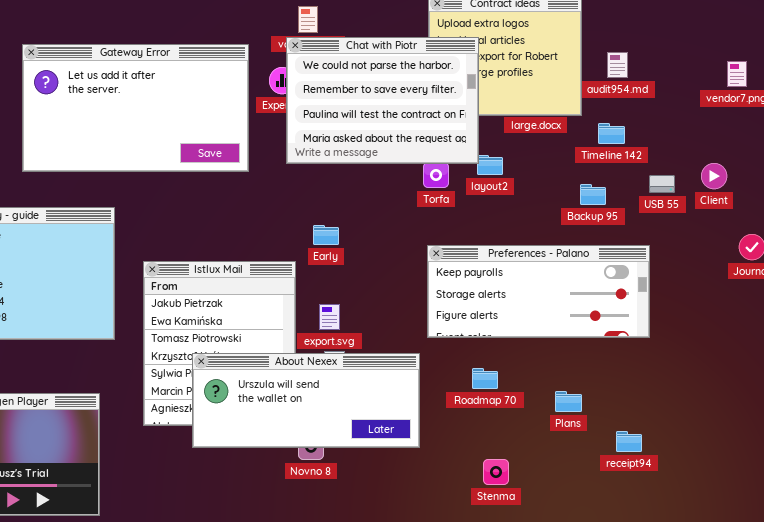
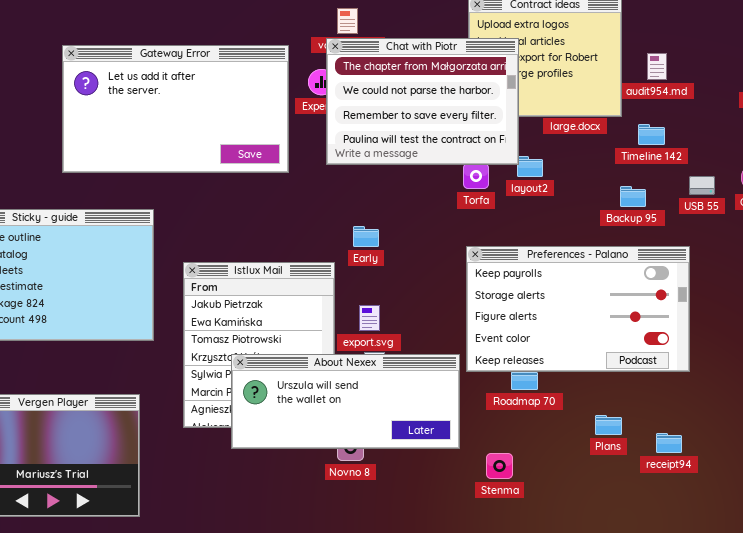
Chat with Piotr: [286,37,479,164] -> [326,38,519,165], scrolled up 1 row
Preferences - Palano: [427,245,650,338] -> [466,246,690,372], resized
Plans: [555,391,582,412] -> [595,415,622,435], moved
Stenma: [483,459,509,485] -> [486,453,513,479], moved

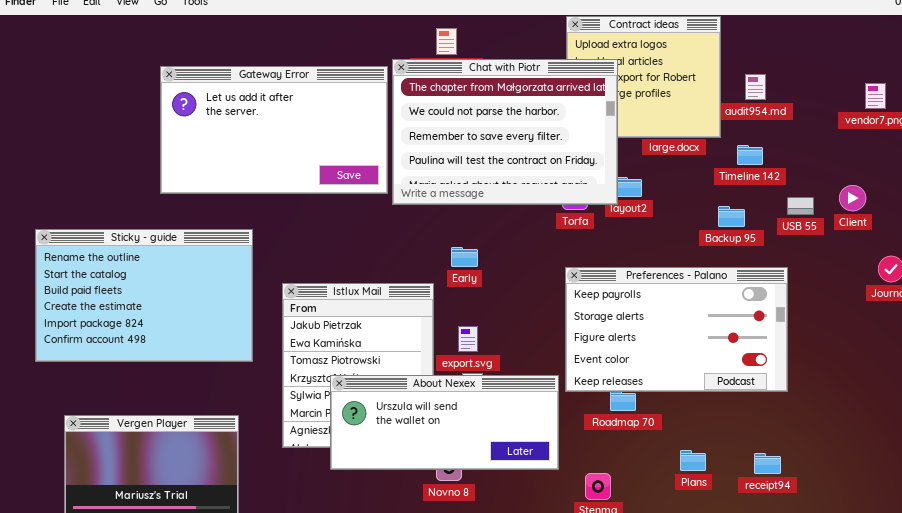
Chat with Piotr: [326,38,519,165] -> [392,59,618,205], resized
Plans: [595,415,622,435] -> [680,450,706,471], moved

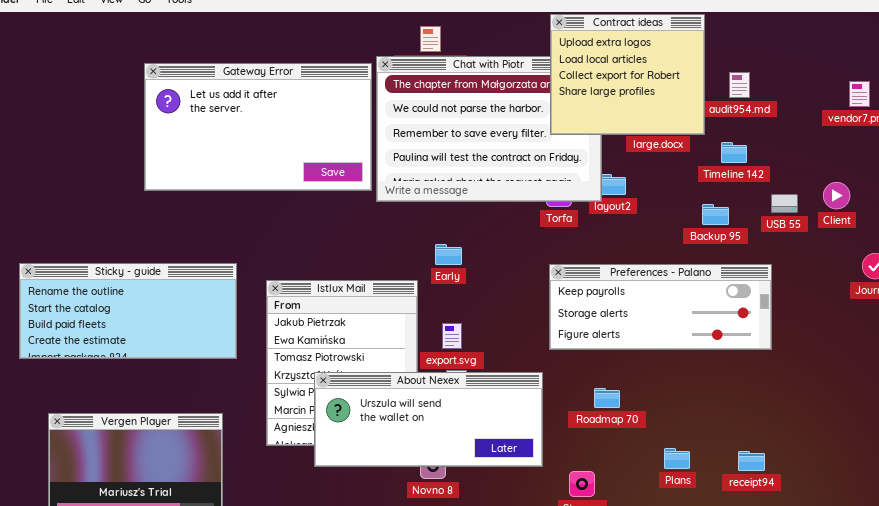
Contract ideas: [566,16,721,138] -> [550,14,705,135], raised
Sticky - guide: [35,229,253,362] -> [19,263,237,359], resized
Preferences - Palano: [565,267,788,392] -> [549,264,772,350], resized

